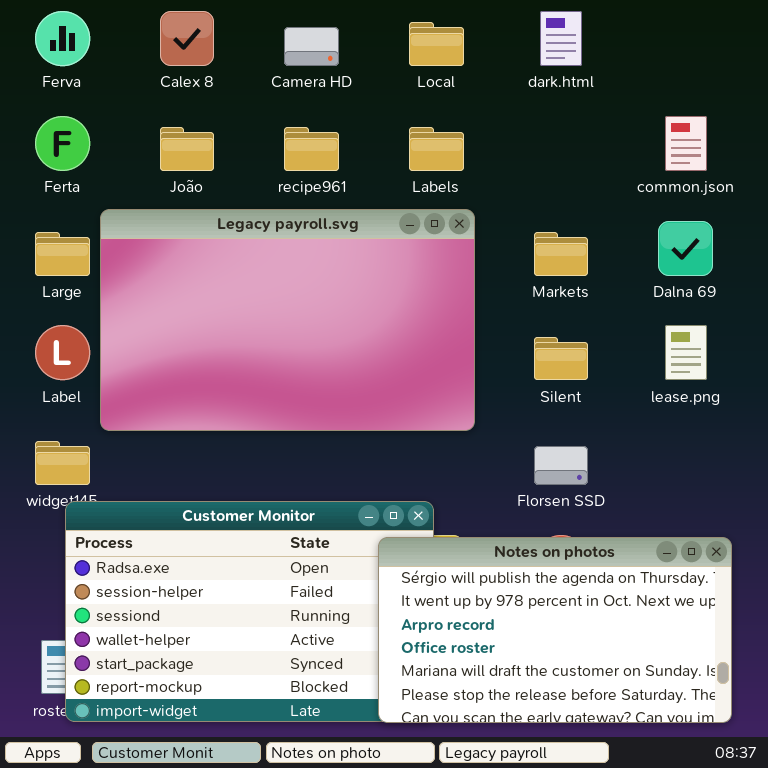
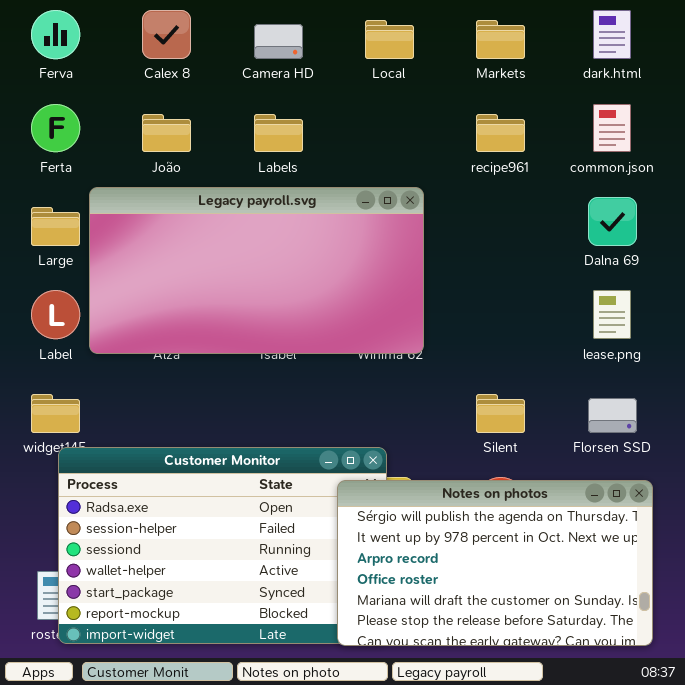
dark.html: [540,11,582,66] -> [593,10,631,59], moved
recipe961: [284,127,339,171] -> [476,114,525,152], moved
Labels: [409,127,464,171] -> [254,114,303,152], moved
Legacy payroll.svg: [100,209,475,431] -> [89,187,424,354], resized
Markets: [534,232,588,276] -> [476,20,525,59], moved
Silent: [534,337,588,380] -> [476,394,525,433], moved
Florsen SSD: [534,446,588,485] -> [588,398,637,433], moved

